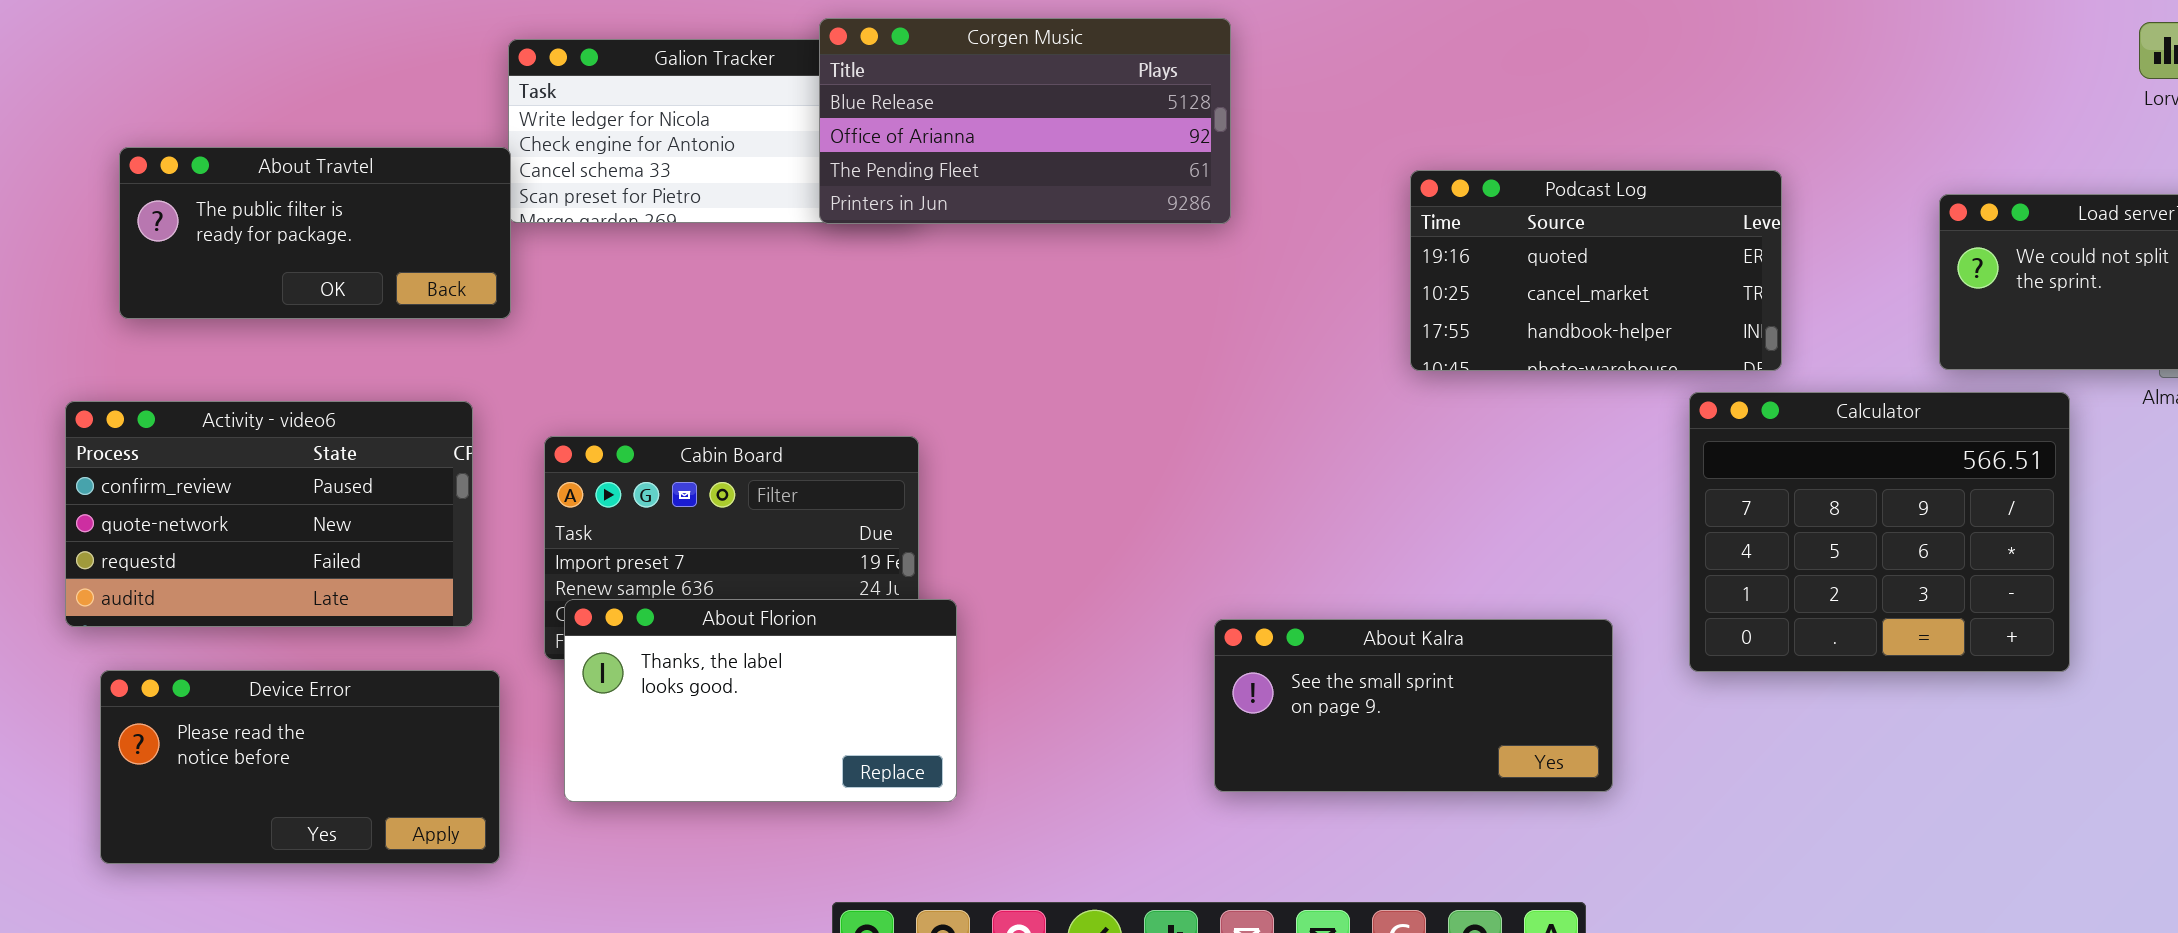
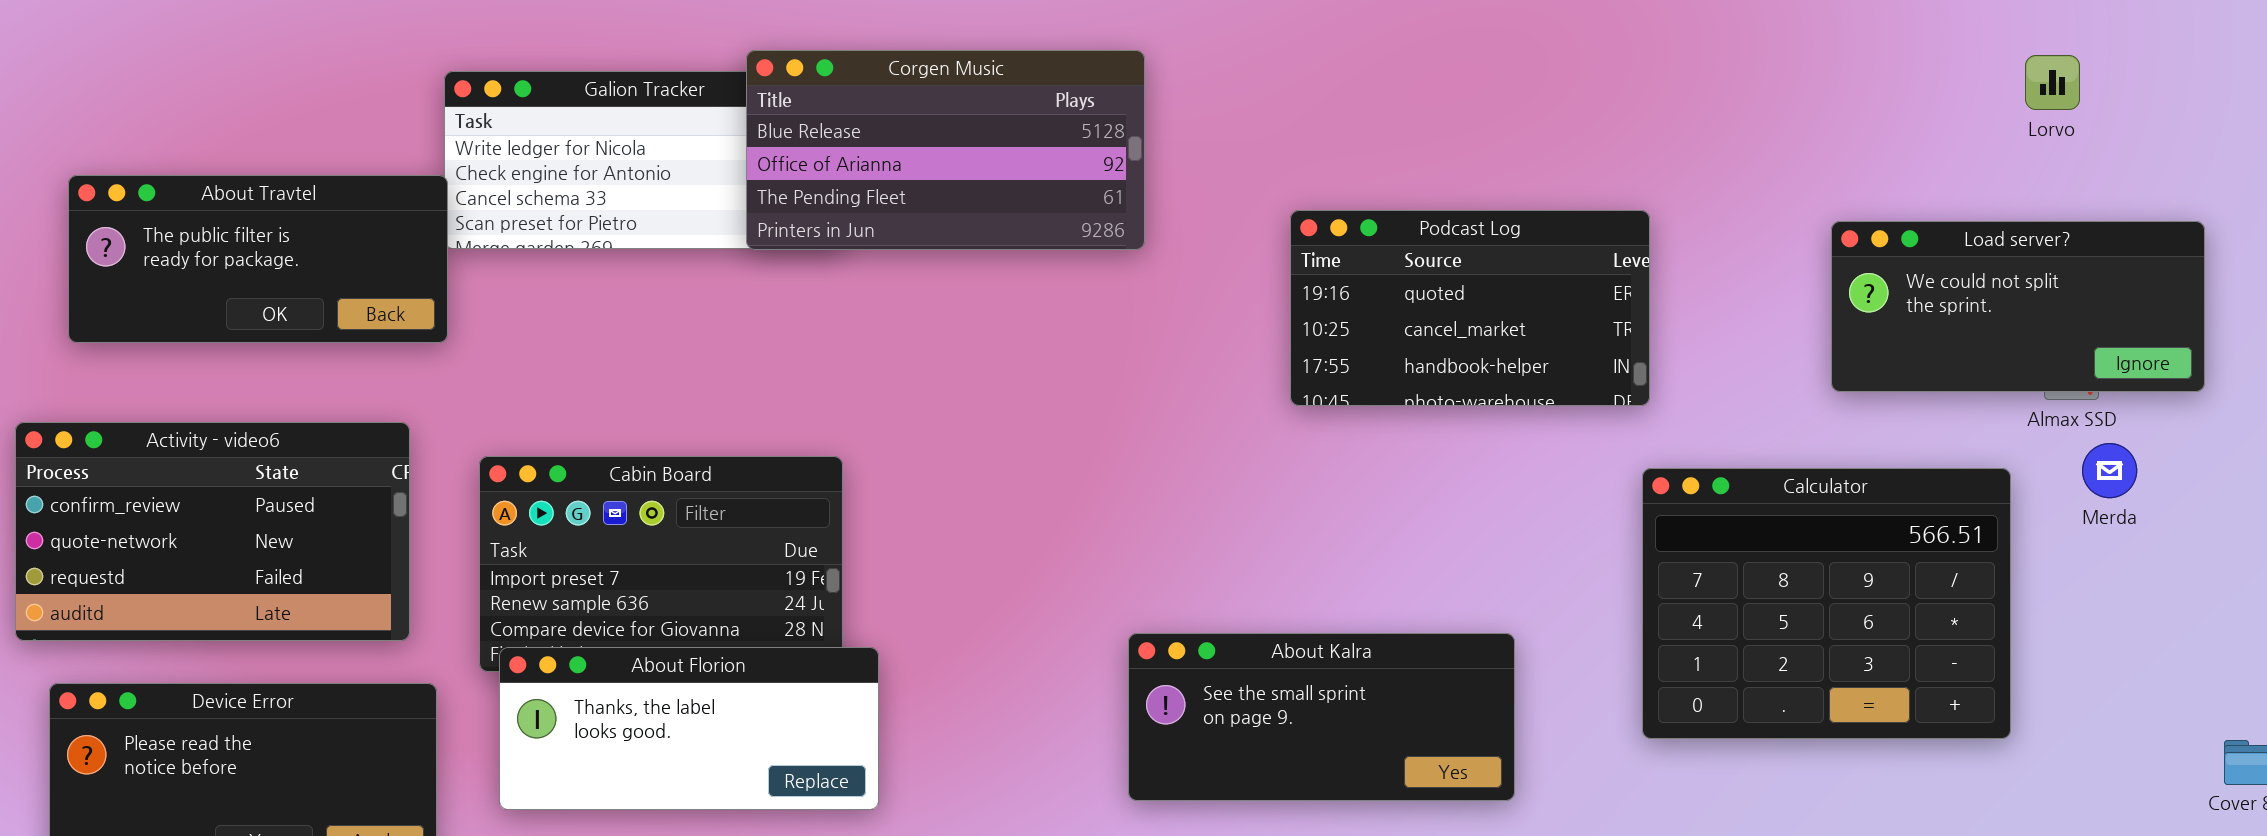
Podcast Log: [1410,170,1782,371] -> [1290,210,1650,406], moved
Calculator: [1689,392,2070,672] -> [1642,468,2011,739], moved
About Florion: [564,599,957,802] -> [499,647,879,810], resized

